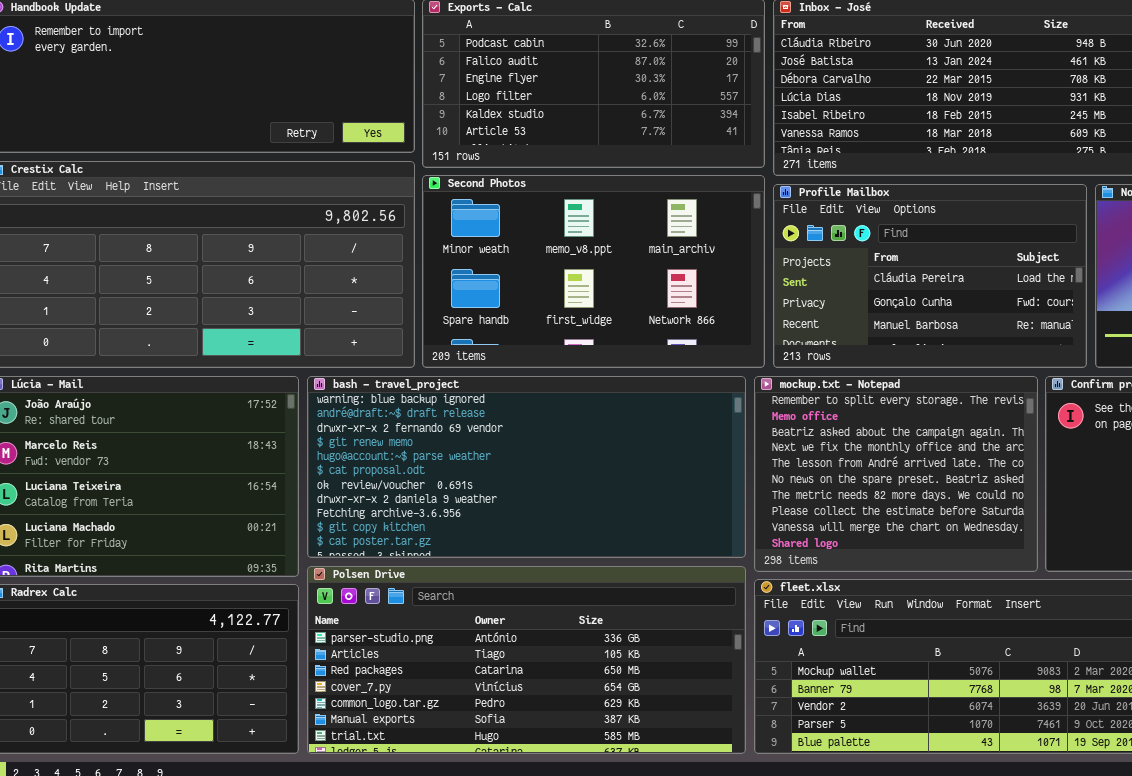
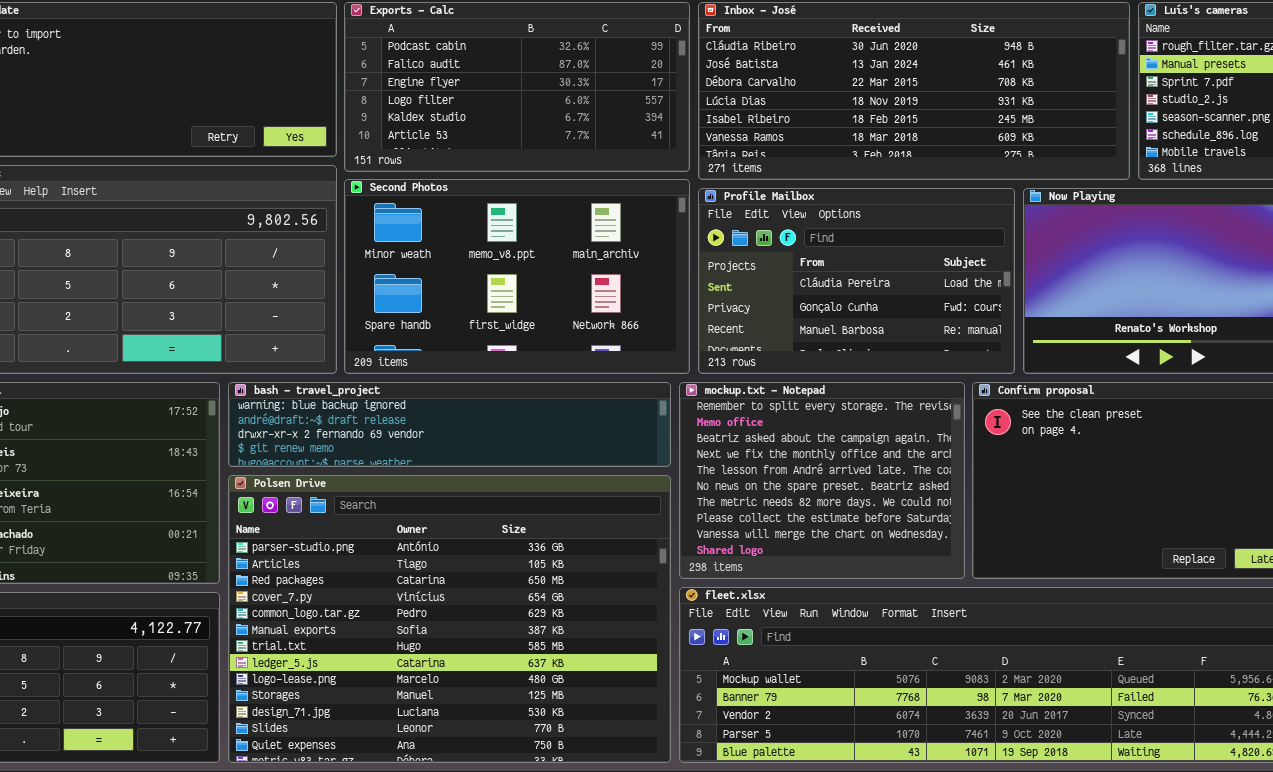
bash - travel_project: [307,376,746,558] -> [228,382,671,467], resized
Polsen Drive: [307,566,746,754] -> [228,475,671,763], resized

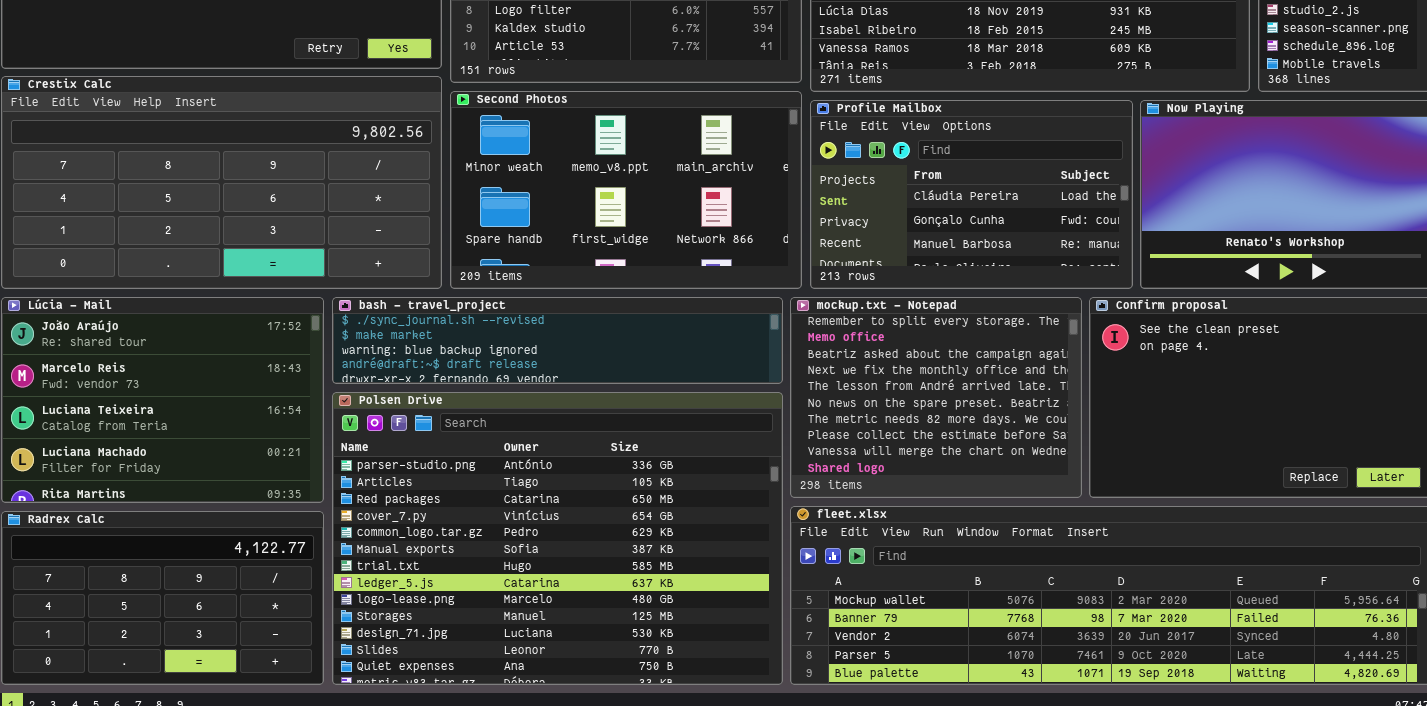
bash - travel_project: [228,382,671,467] -> [332,297,783,384], scrolled up 2 rows

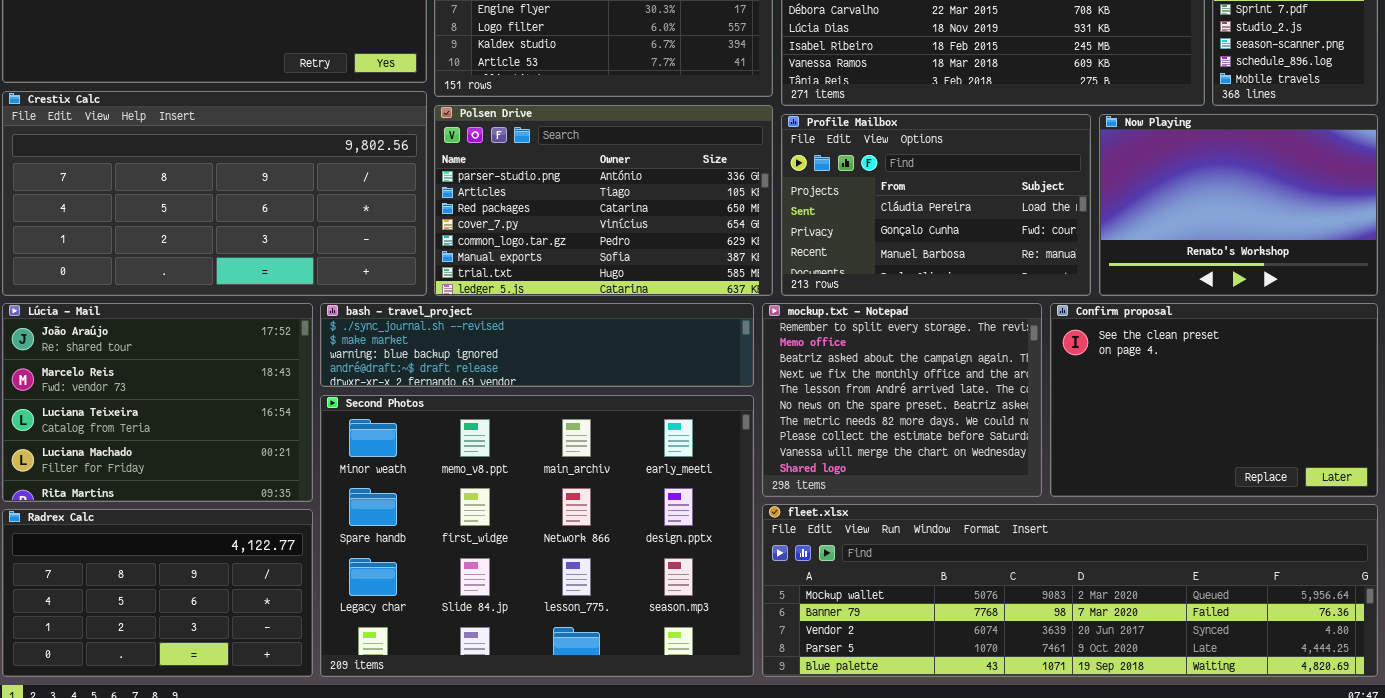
Second Photos: [450,91,802,289] -> [320,395,754,677], moved, resized
Polsen Drive: [332,392,783,685] -> [434,105,773,296], moved, resized

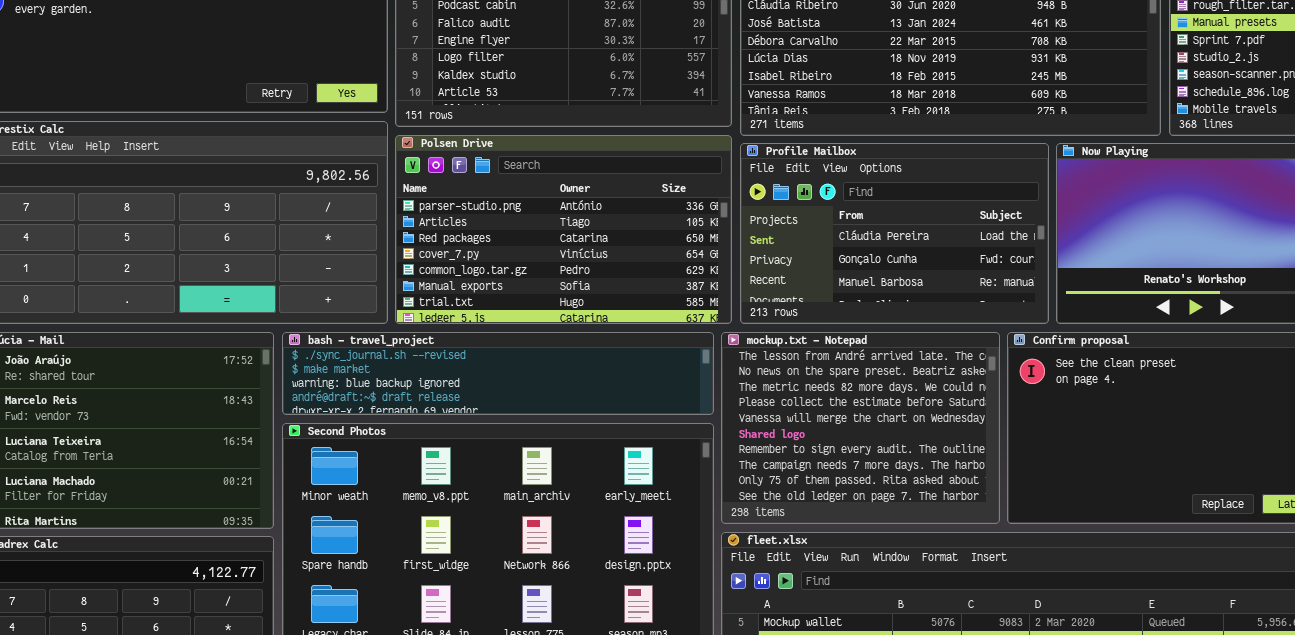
mockup.txt - Notepad: [762,303,1042,497] -> [721,332,1000,524], scrolled down 4 rows

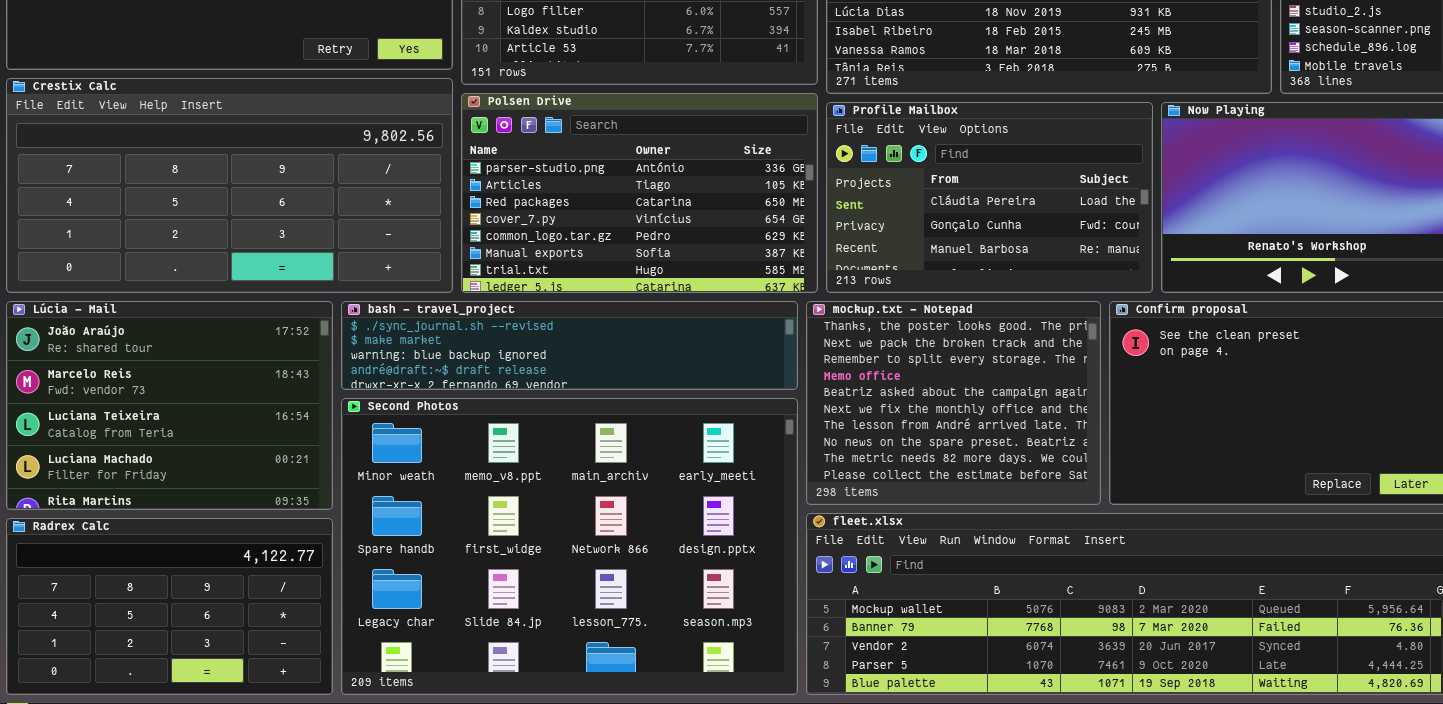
mockup.txt - Notepad: [721,332,1000,524] -> [806,301,1101,505], scrolled up 6 rows

